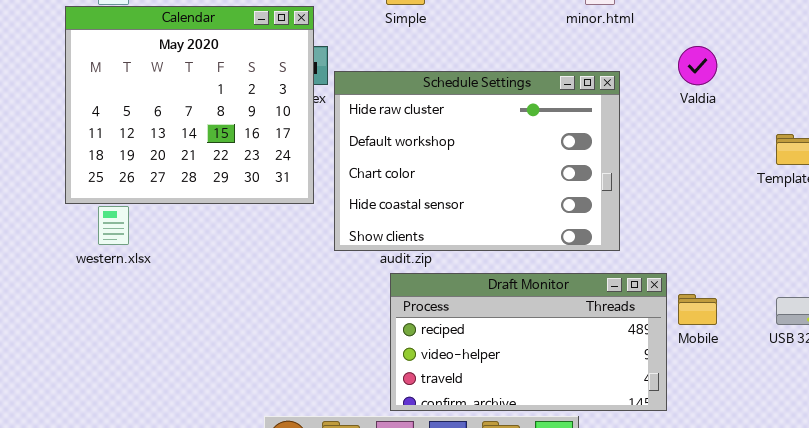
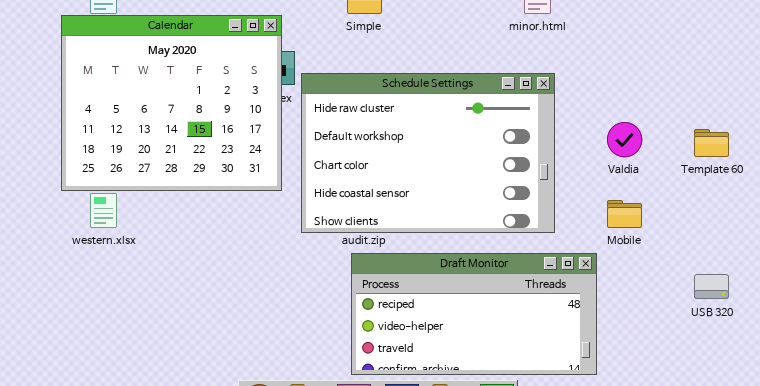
Valdia: [678,46,717,85] -> [607,122,642,157], moved
Mobile: [678,294,717,325] -> [607,200,642,228], moved

